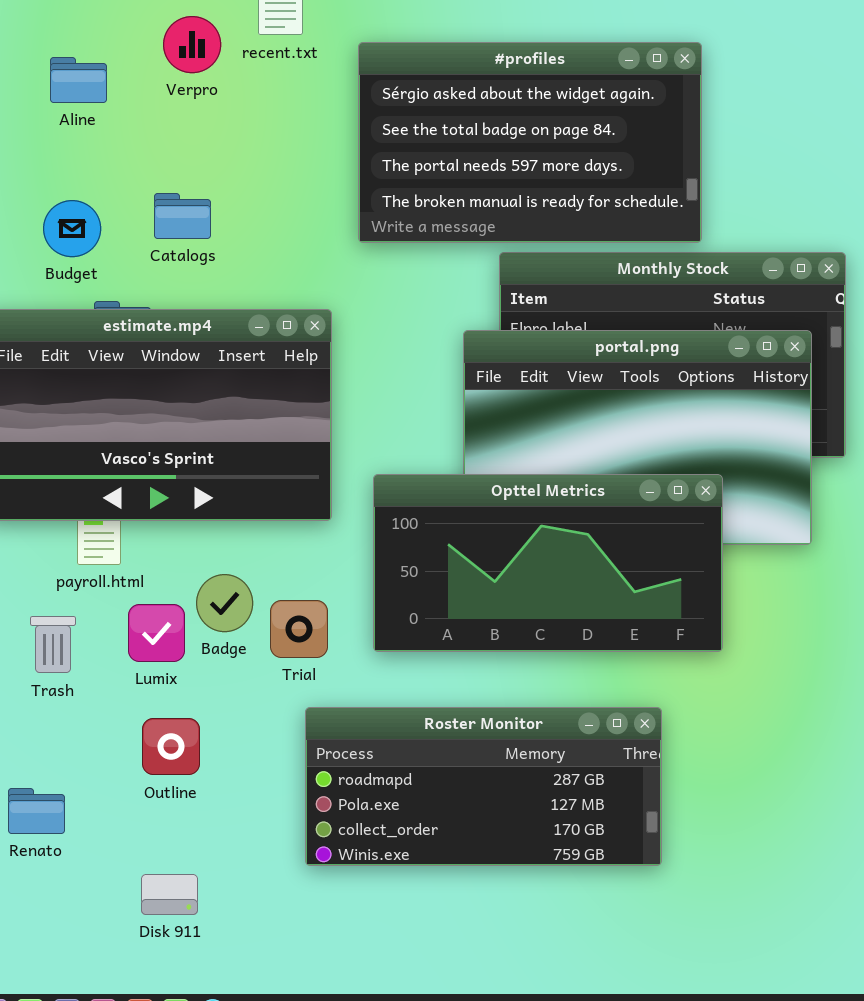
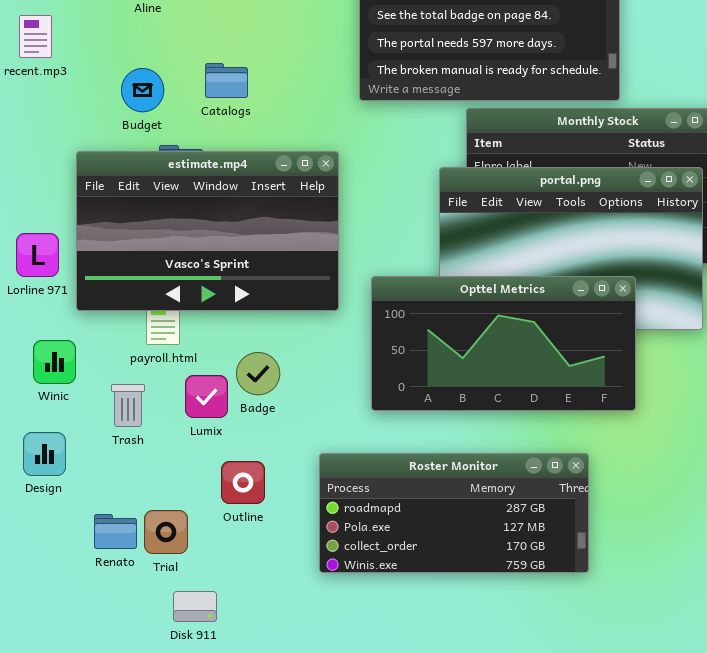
Trial: [270,600,328,658] -> [144,510,188,554], moved
Outline: [142,718,200,775] -> [221,461,265,504], moved
Disk 911: [141,874,198,915] -> [173,591,217,622], moved

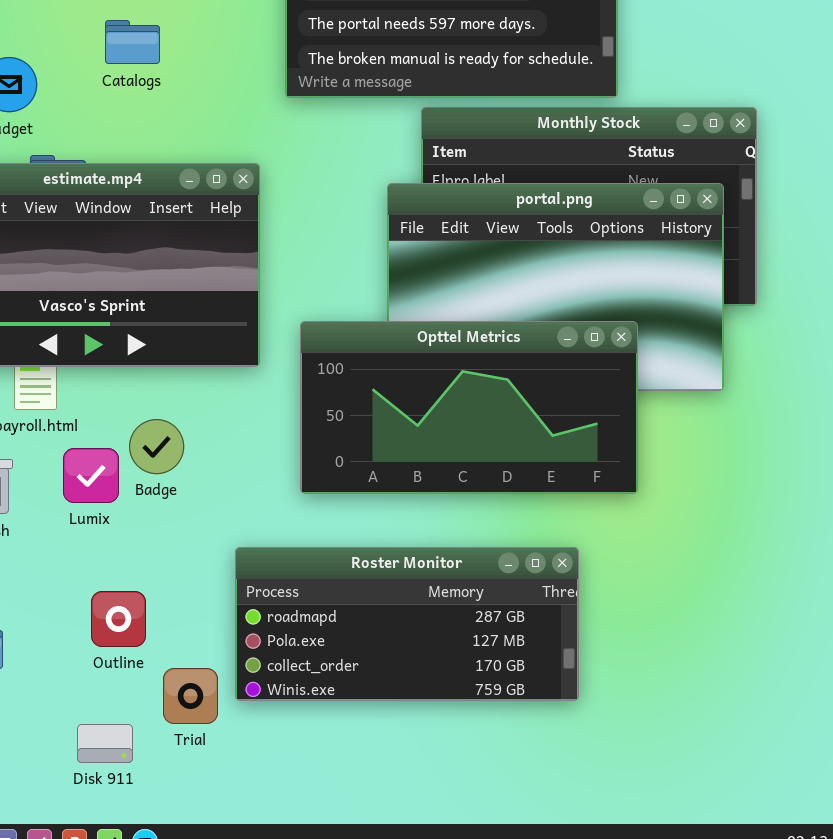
Catalogs: [205,63,248,98] -> [105,20,160,64], moved
Outline: [221,461,265,504] -> [91,591,146,647], moved
Trial: [144,510,188,554] -> [163,668,218,724], moved
Disk 911: [173,591,217,622] -> [77,724,133,763], moved

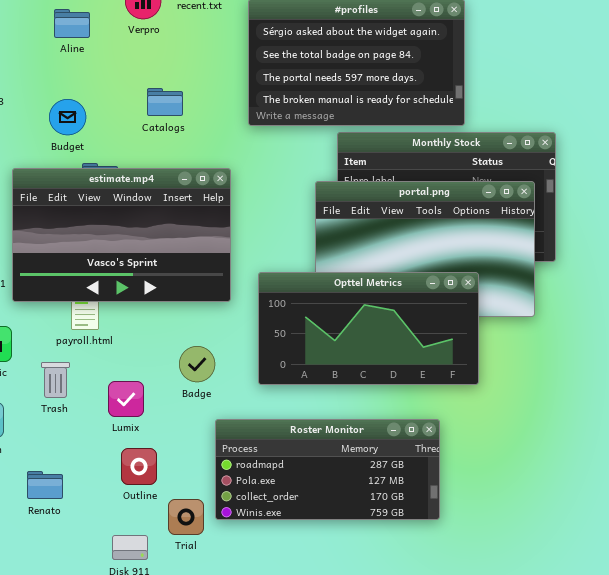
Catalogs: [105,20,160,64] -> [147,88,183,116], moved
Badge: [129,419,184,474] -> [179,346,215,382], moved
Lumix: [63,448,119,503] -> [108,381,144,417], moved

